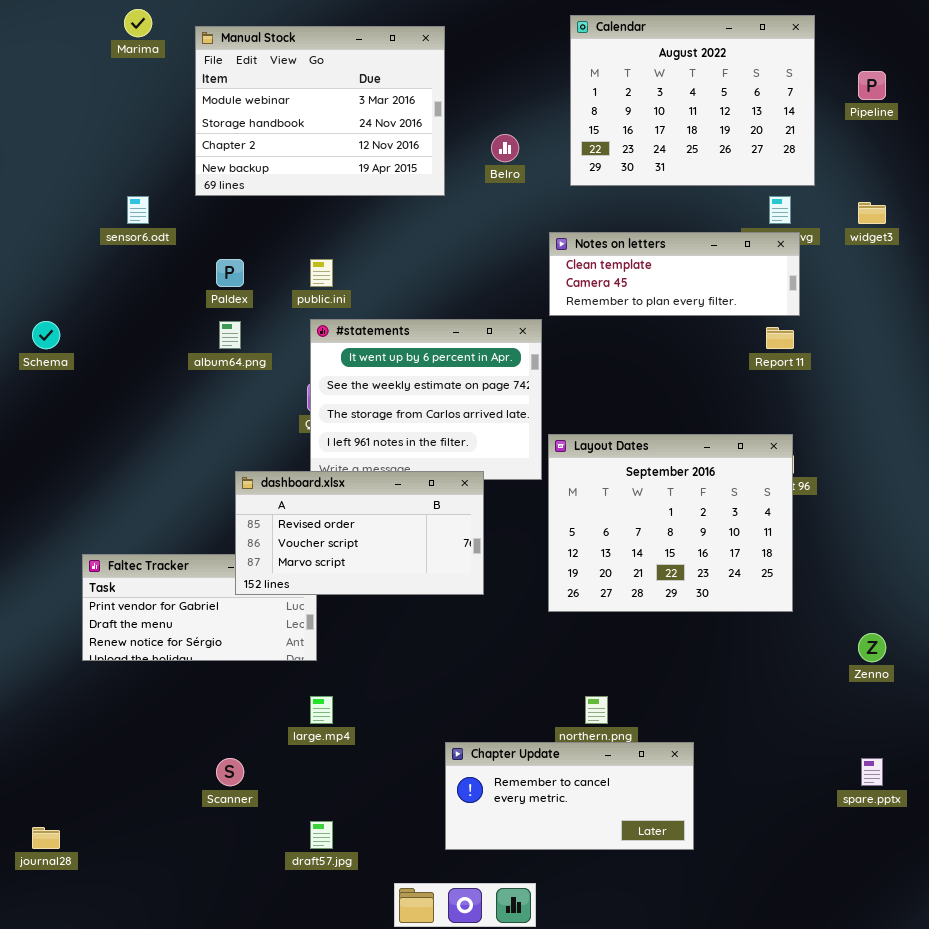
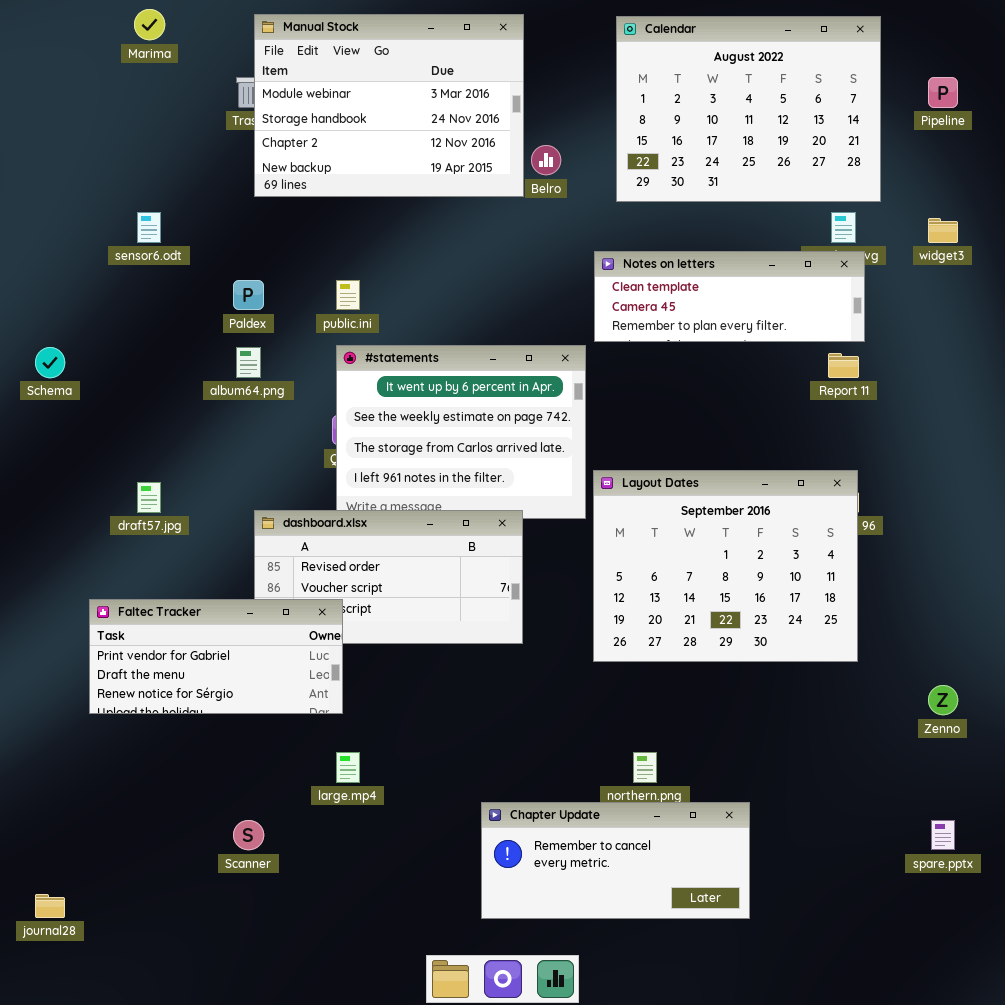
Manual Stock: [195,26,445,196] -> [254,14,524,197], moved
Faltec Tracker: [82,554,317,661] -> [89,599,343,714], raised
draft57.jpg: [310,821,333,849] -> [137,482,161,513], moved

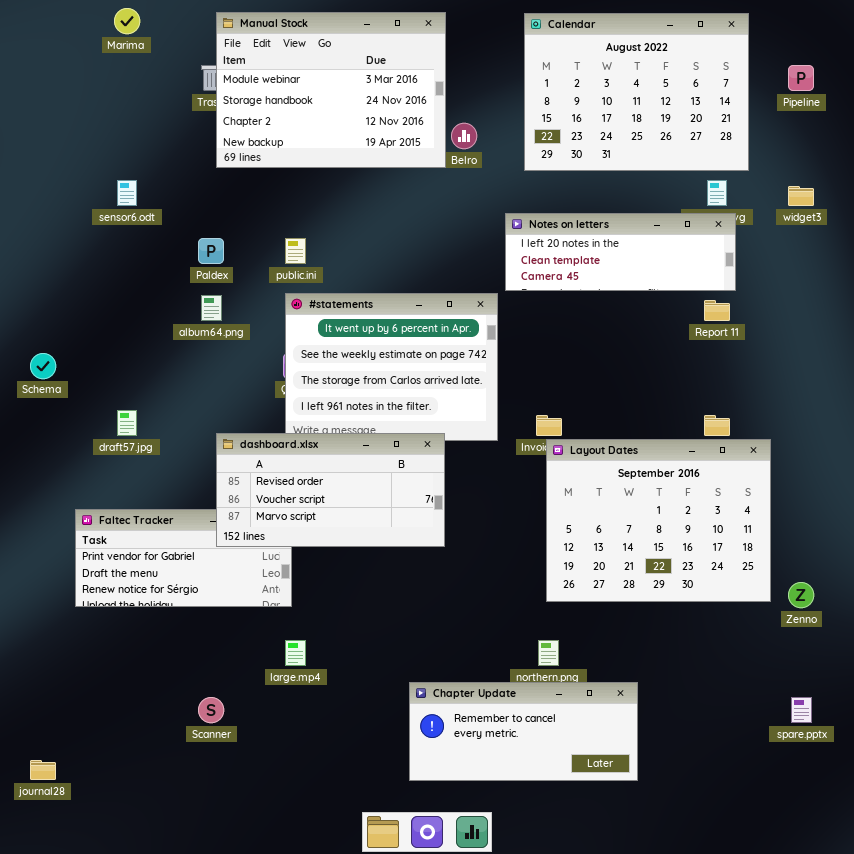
Notes on letters: [594,251,865,342] -> [505,213,736,291], scrolled up 1 row
Schema: [35,347,65,378] -> [30,353,56,379], moved
Layout Dates: [593,470,858,662] -> [546,439,771,602], moved
dashboard.xlsx: [254,510,523,644] -> [216,433,445,547], raised

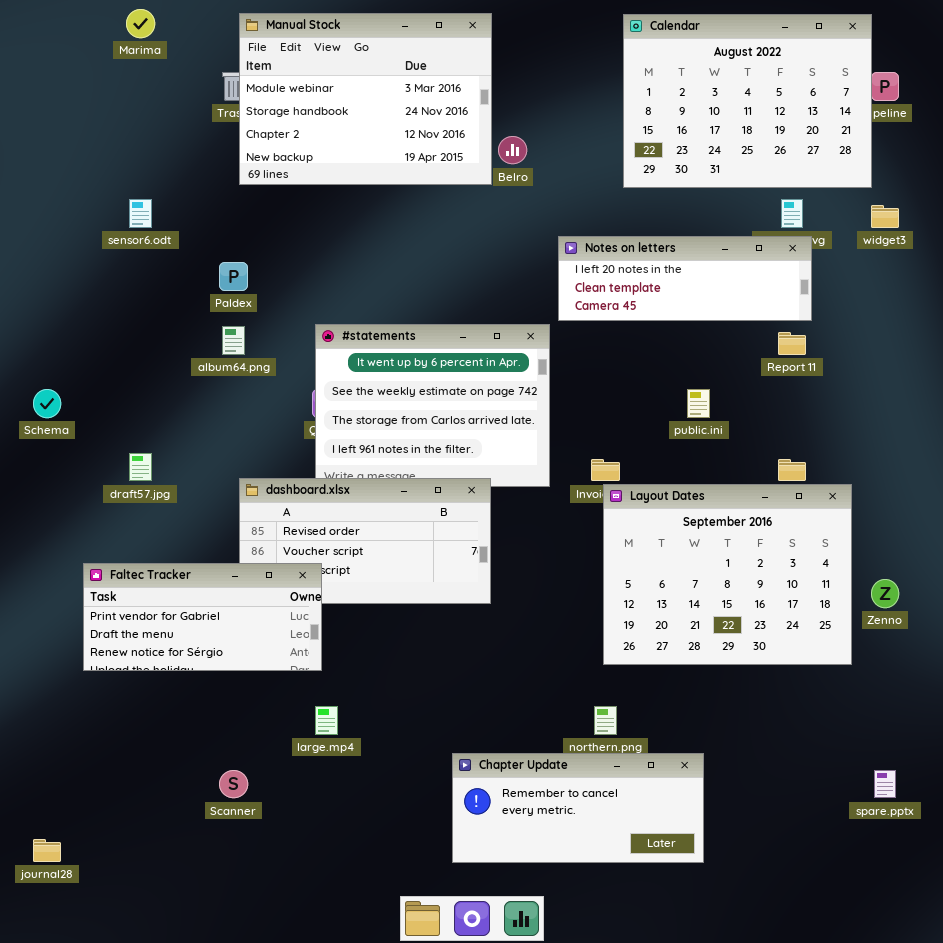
Calendar: [524,13,749,171] -> [623,14,872,188], moved
public.ini: [285,238,306,264] -> [687,389,710,418], moved
Faltec Tracker: [75,509,292,607] -> [83,563,322,671], raised
Zenno: [788,582,814,608] -> [871,579,899,608], moved

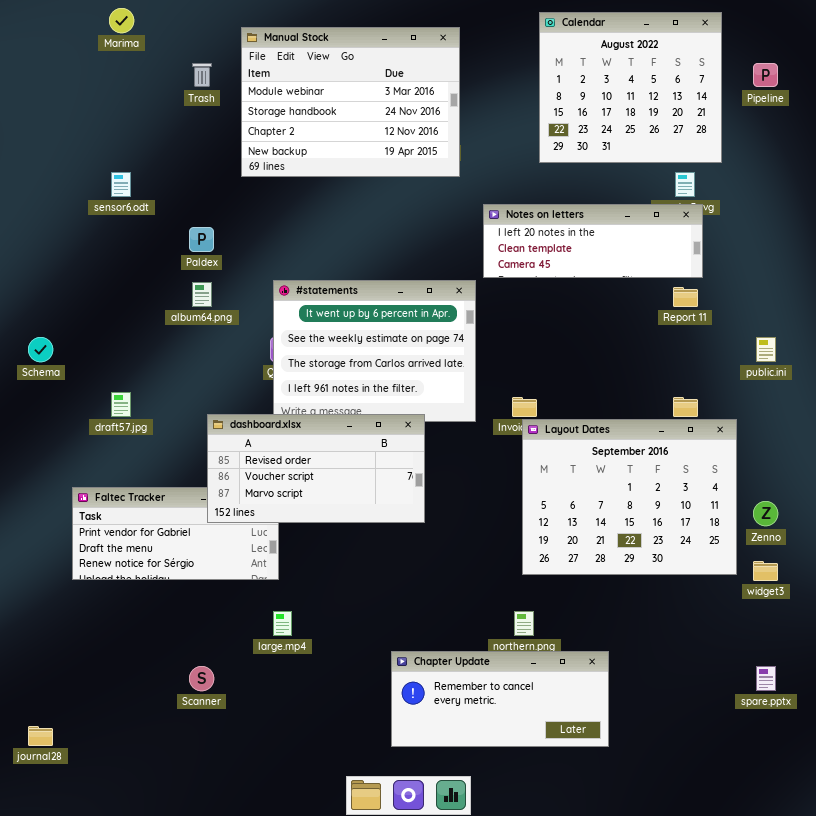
Manual Stock: [239,13,492,185] -> [241,27,460,177], moved
Calendar: [623,14,872,188] -> [539,12,722,163], resized
widget3: [871,205,899,228] -> [753,561,778,581], moved
public.ini: [687,389,710,418] -> [756,337,776,362], moved
dashboard.xlsx: [239,478,491,604] -> [207,414,425,523], raised

